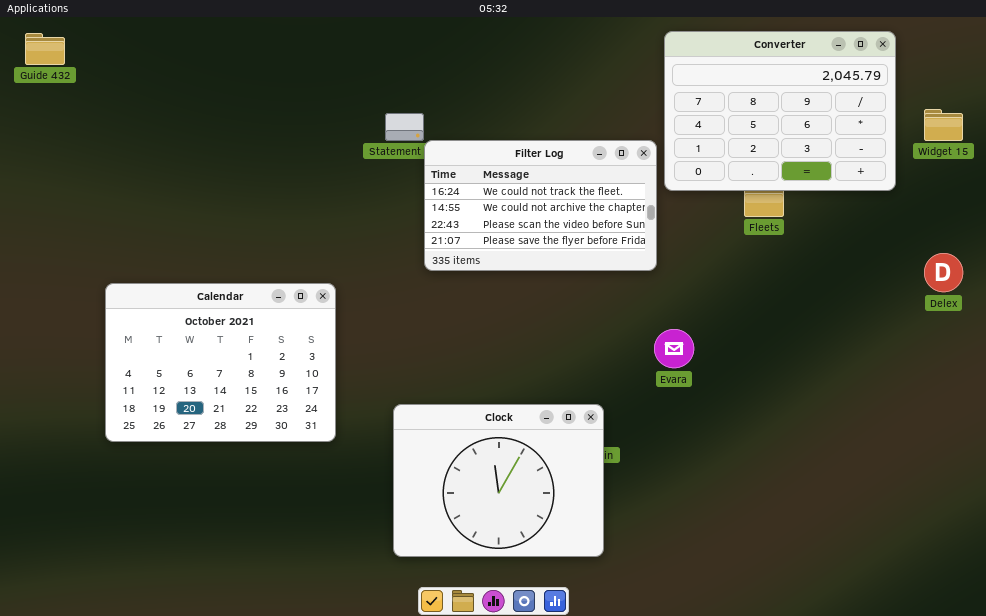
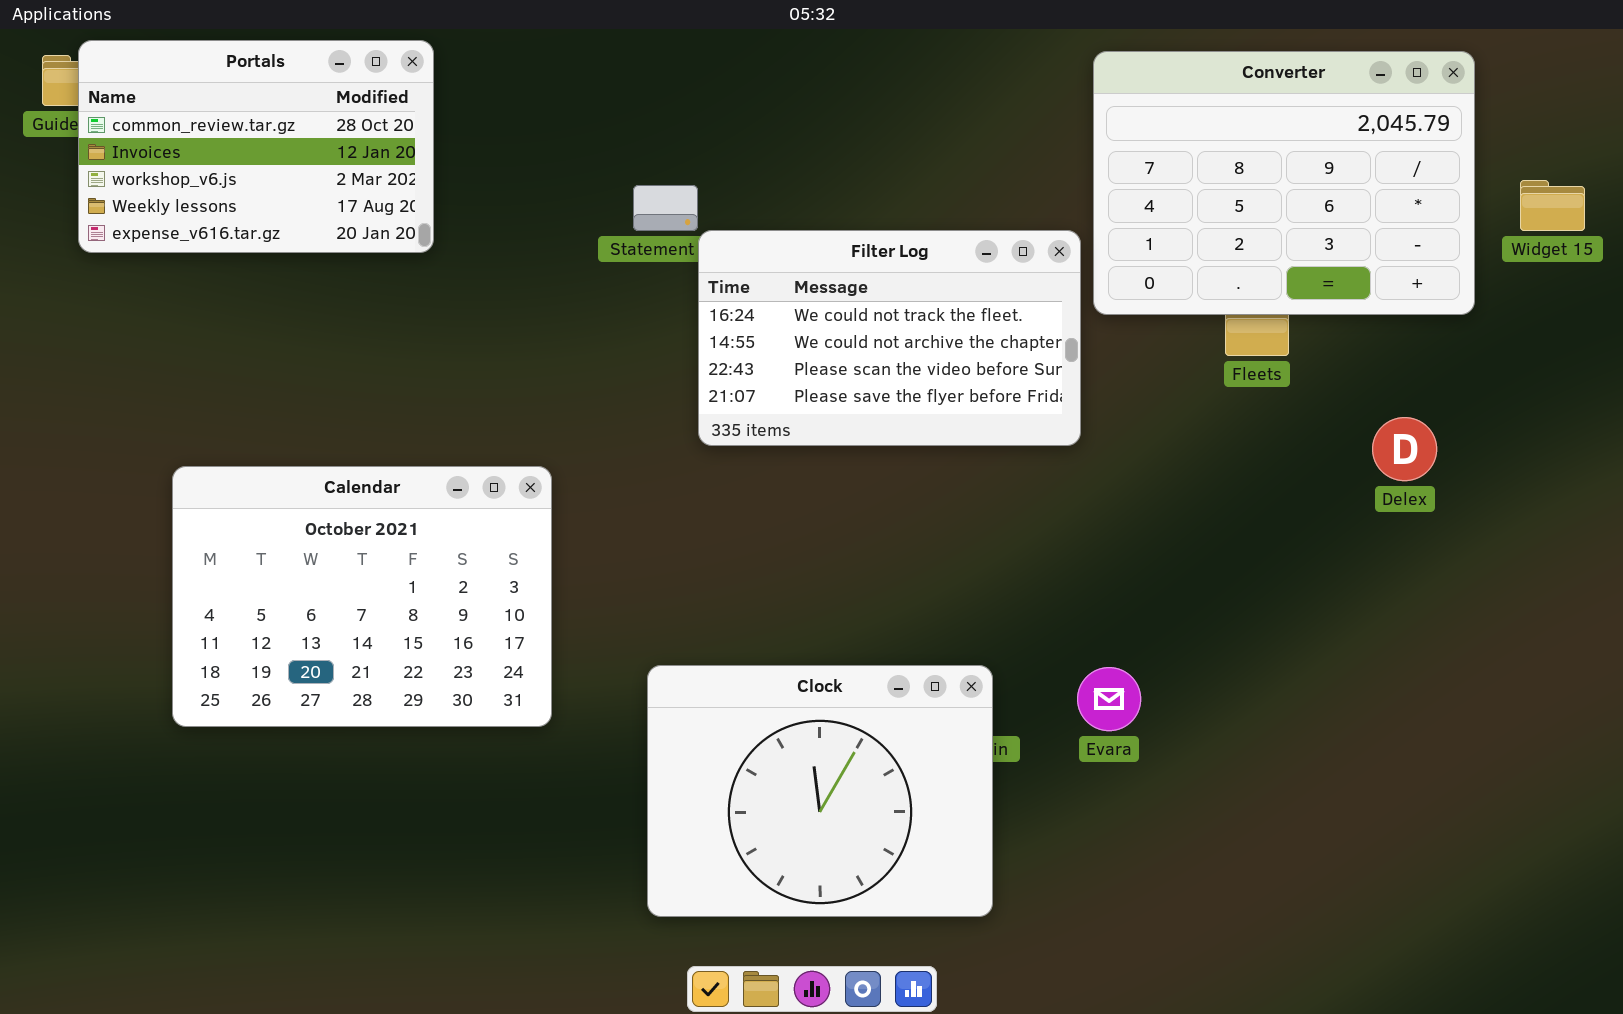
Portals: none -> [78,40,434,253], opened
Delex: [924,253,963,292] -> [1372,417,1437,481], moved
Evara: [654,329,694,368] -> [1077,667,1141,731], moved

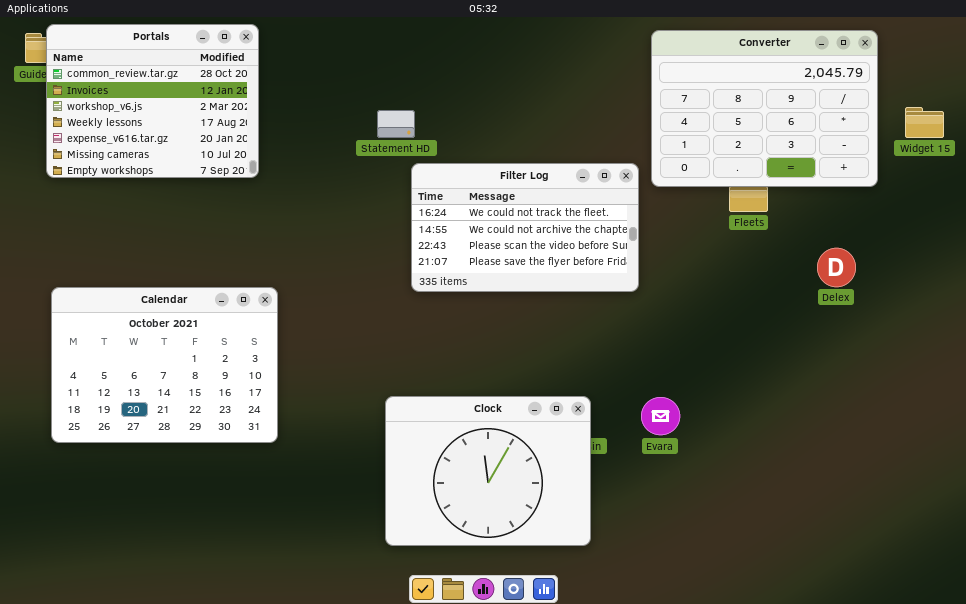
Portals: [78,40,434,253] -> [46,24,259,178], resized
Filter Log: [698,230,1081,446] -> [411,163,639,292], moved
Calendar: [172,466,552,727] -> [51,287,278,443], moved

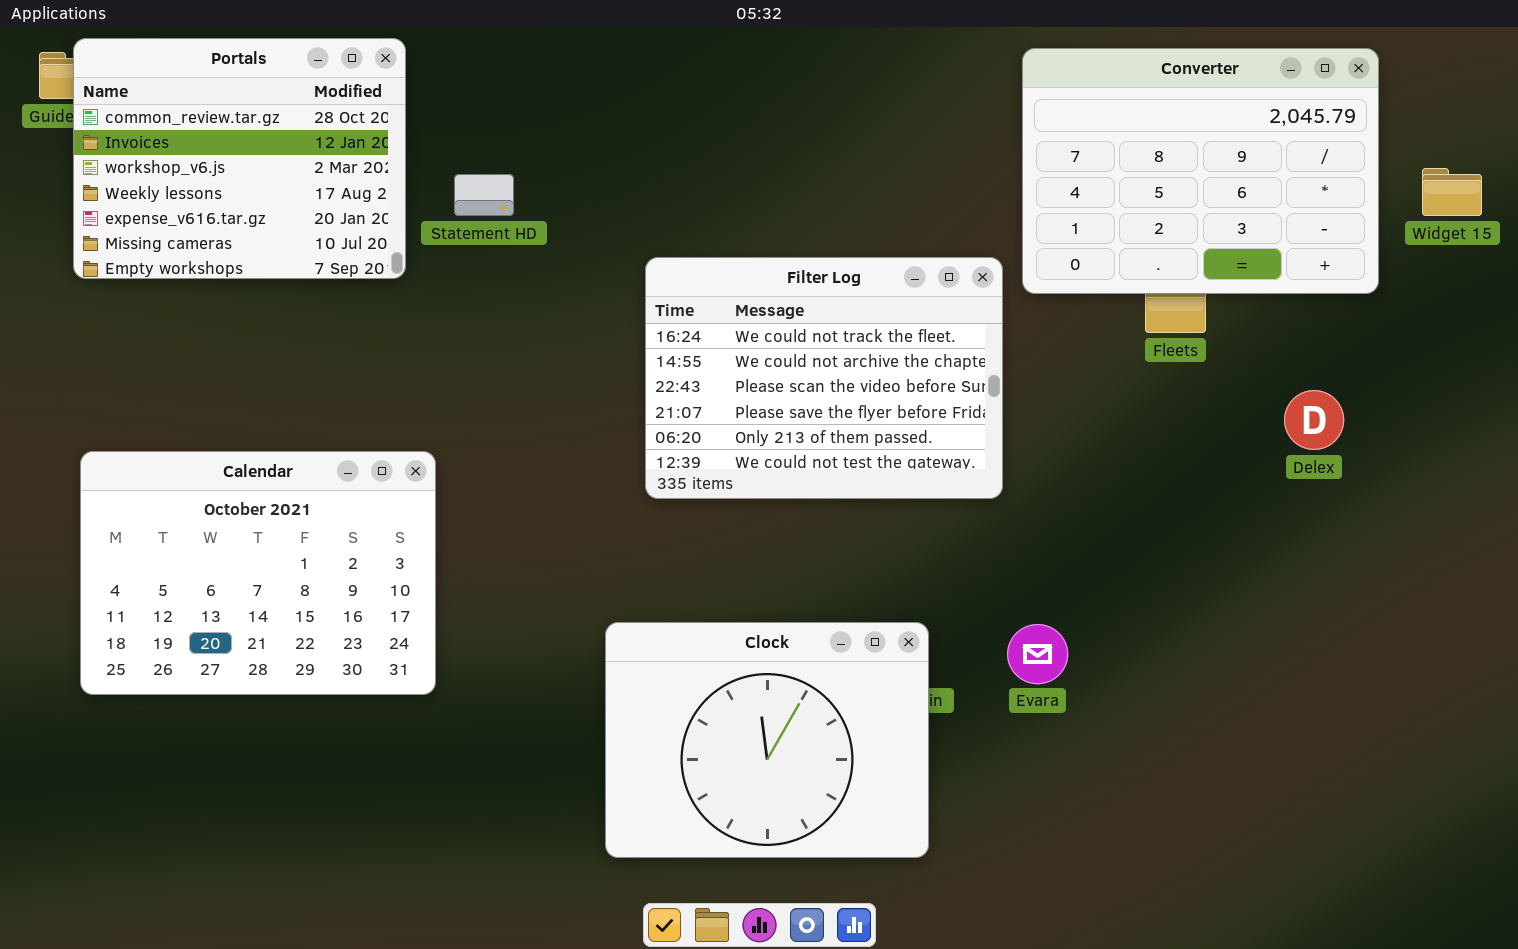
Statement HD: [377,110,415,138] -> [454,174,514,216], moved
Filter Log: [411,163,639,292] -> [645,257,1003,499], resized

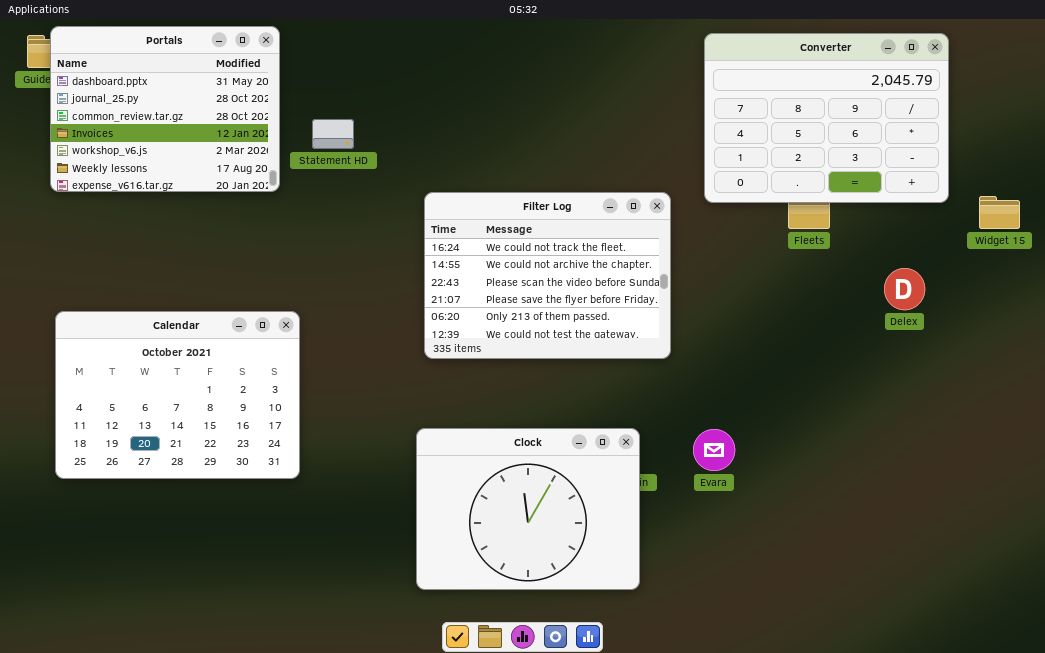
Portals: [73,38,406,279] -> [50,26,280,192], scrolled up 2 rows
Widget 15: [1422,168,1482,216] -> [979,196,1020,229], moved
Filter Log: [645,257,1003,499] -> [424,192,671,359], moved

